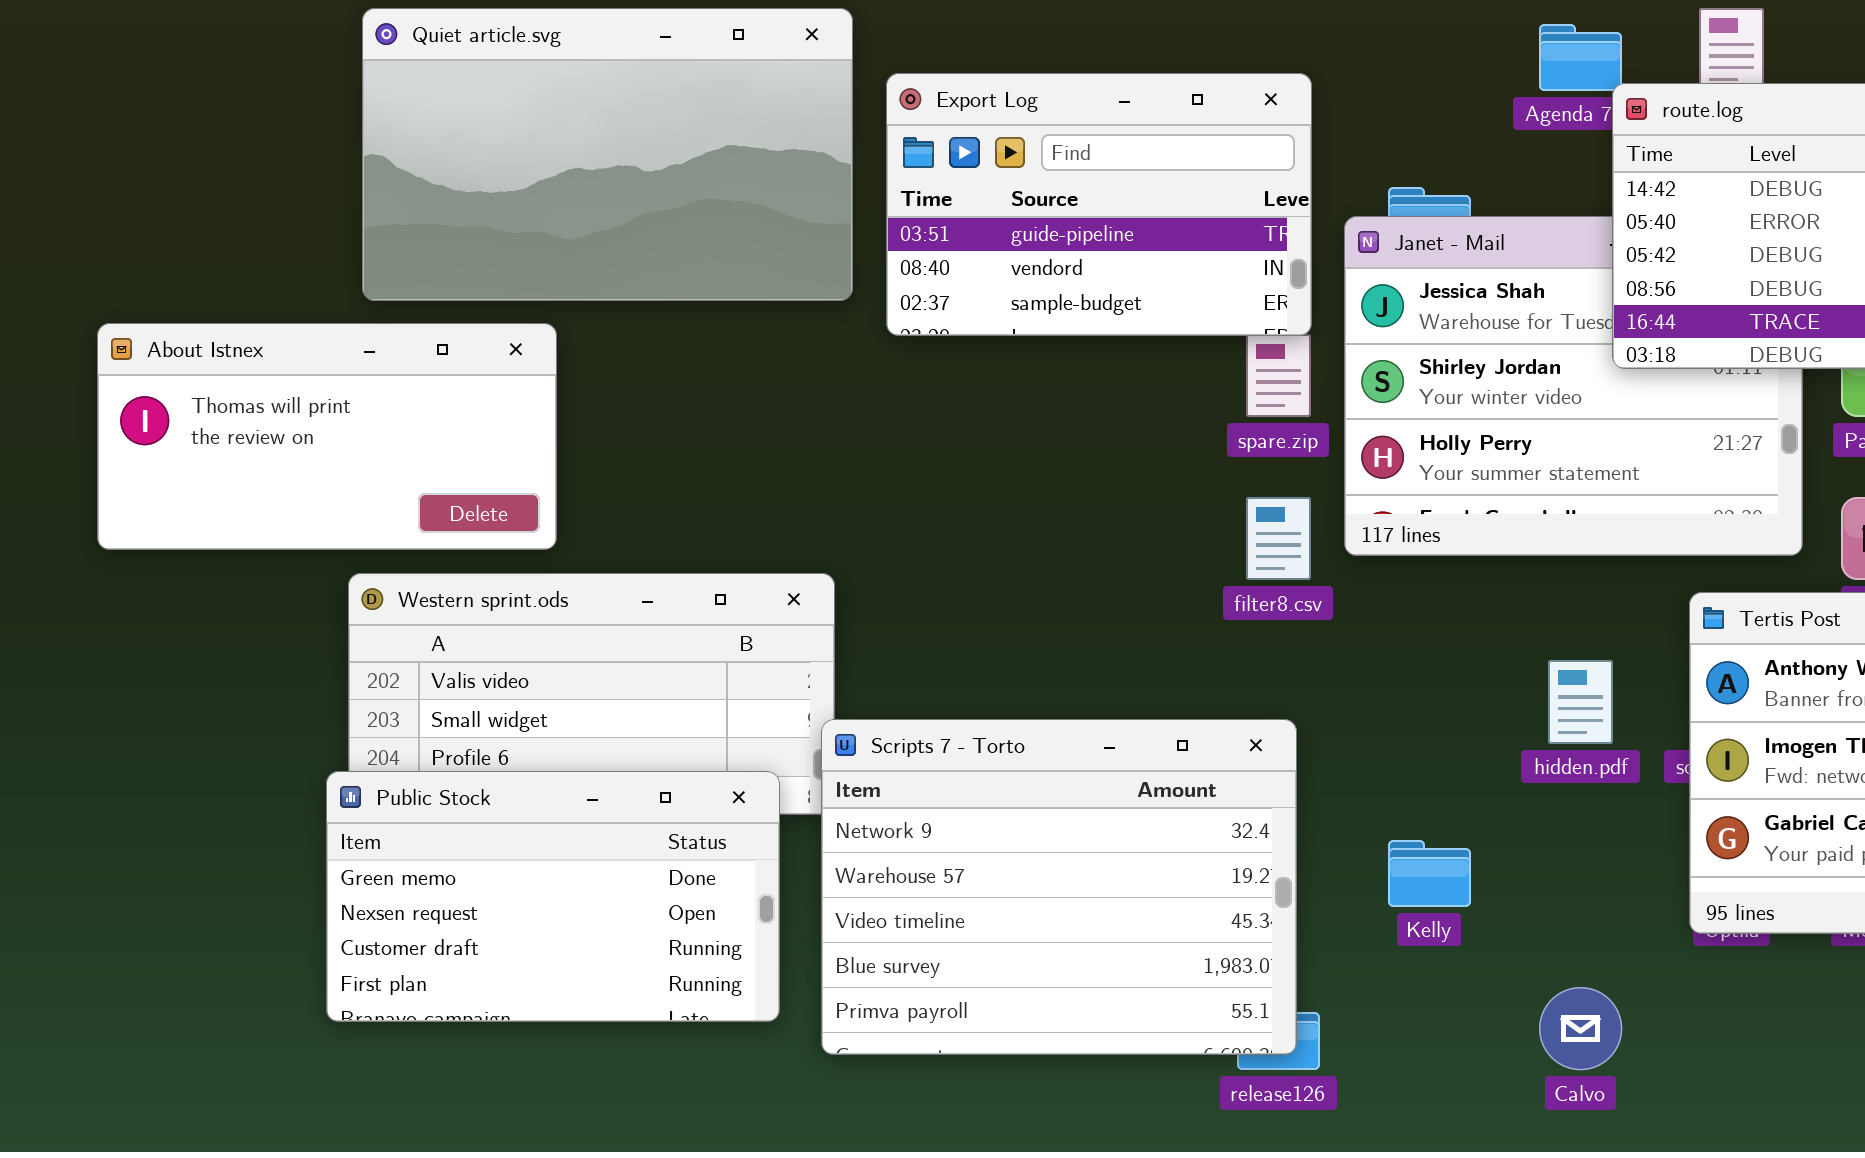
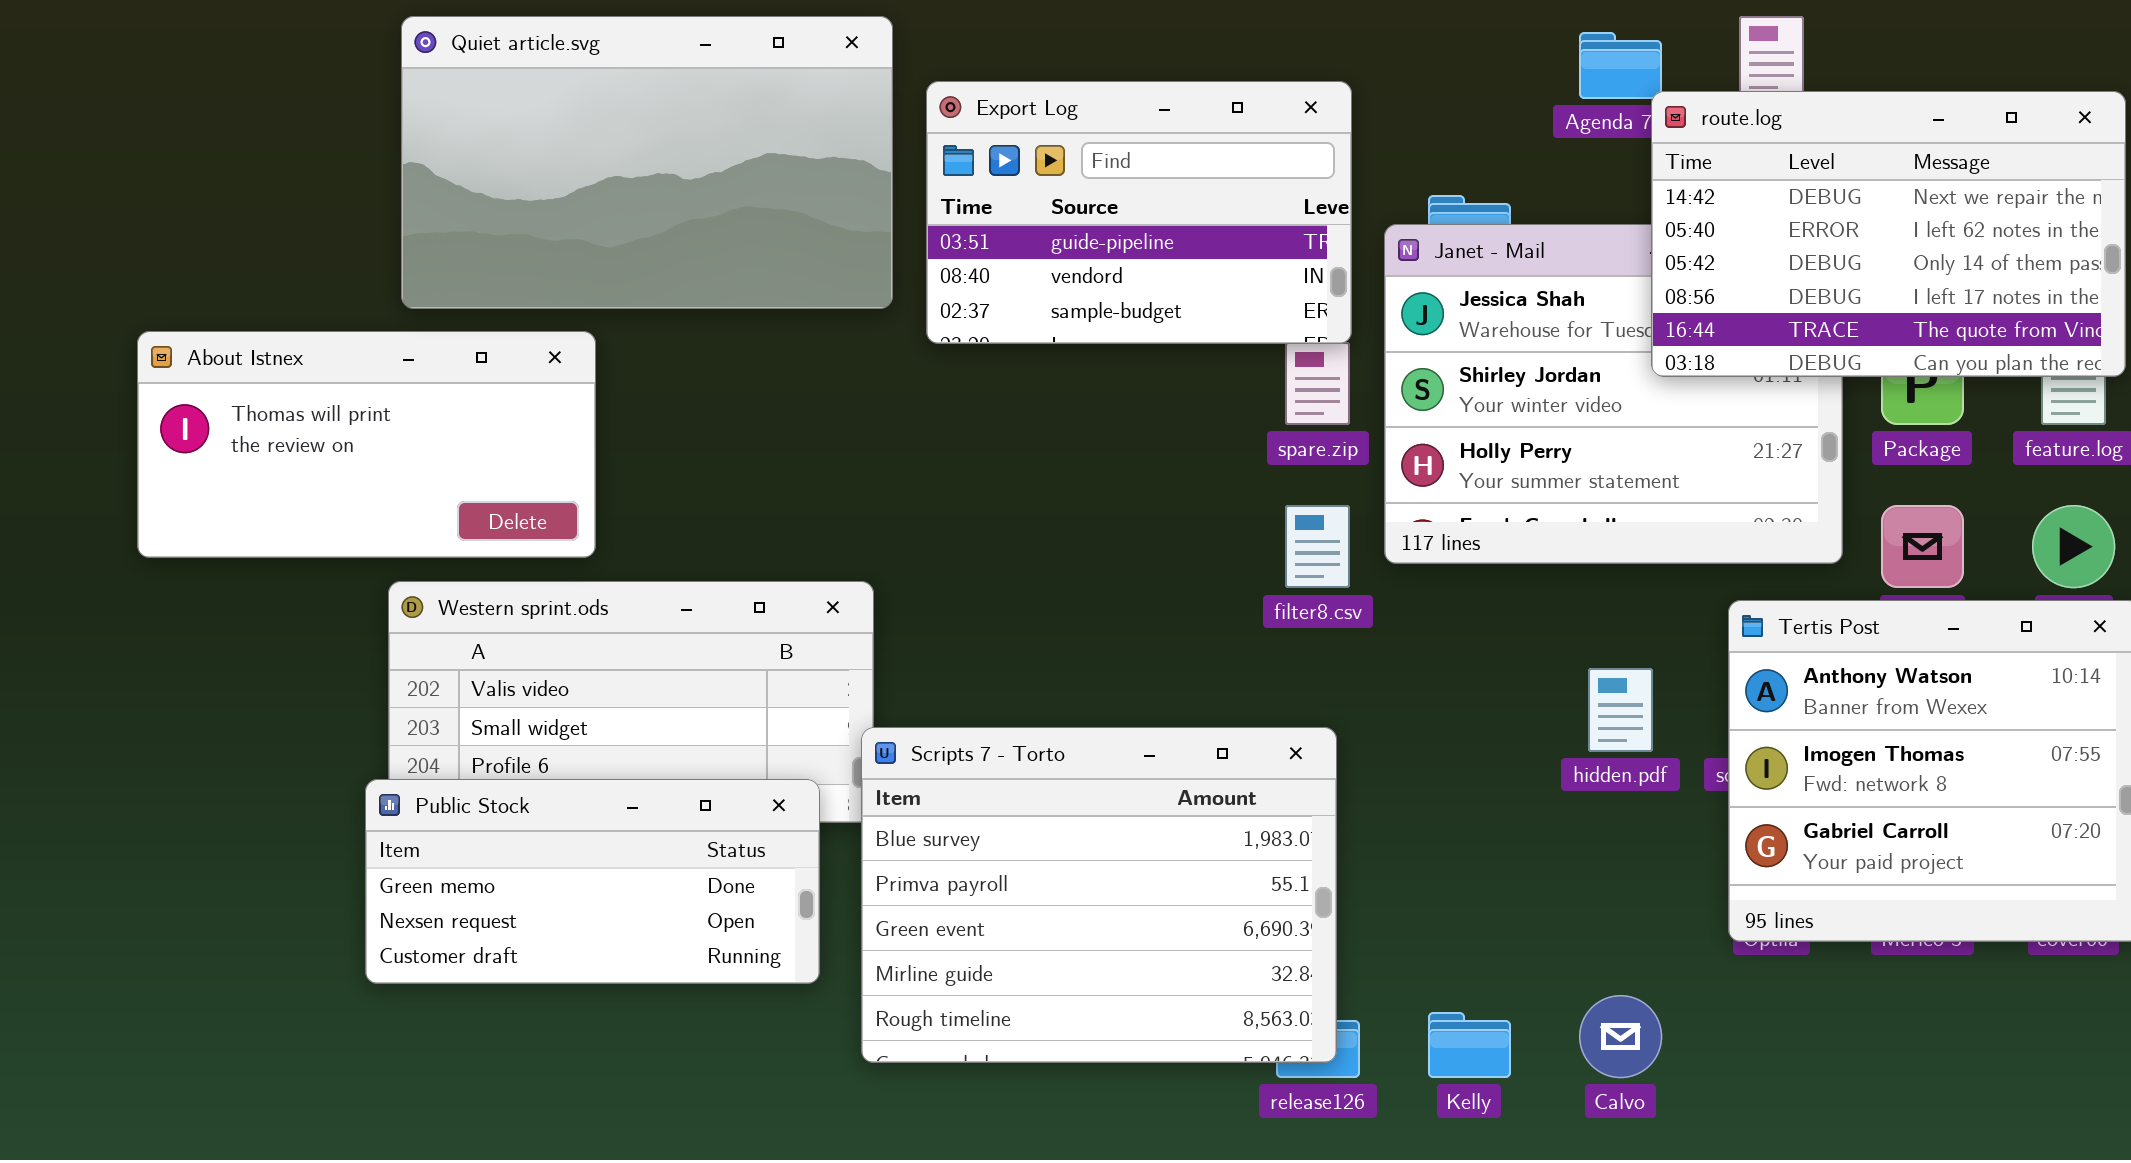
Scripts 7 - Torto: [821,719,1297,1055] -> [861,727,1337,1063], scrolled down 3 rows
Public Stock: [326,771,780,1022] -> [365,779,820,984], resized
Kelly: [1388,840,1471,907] -> [1428,1012,1511,1078], moved

